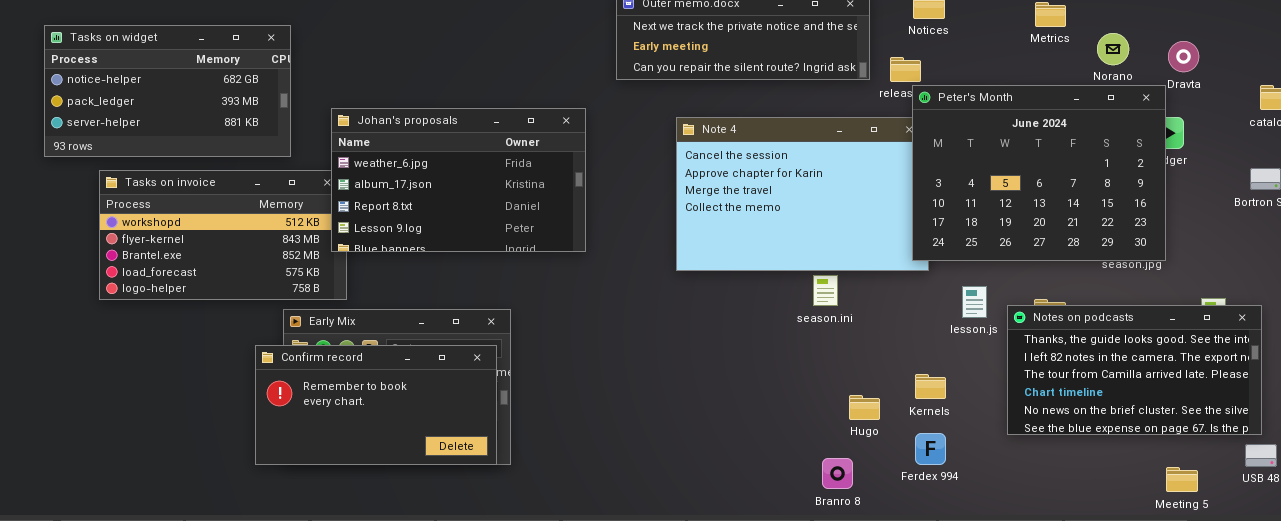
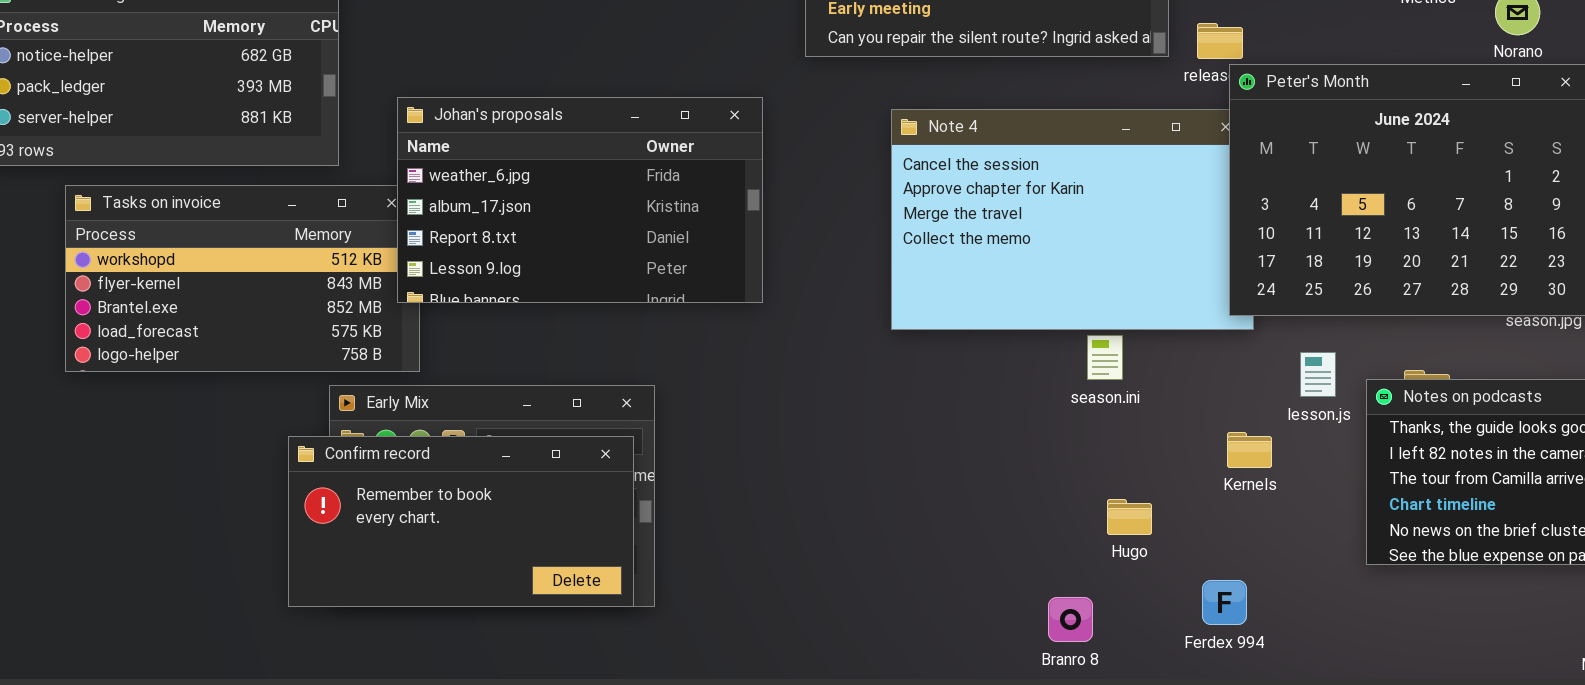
Kernels: [915,374,946,399] -> [1227,432,1272,468], moved
Hugo: [849,395,880,420] -> [1107,499,1152,535], moved
Ferdex 994: [915,433,946,465] -> [1202,580,1247,625], moved
Branro 8: [822,458,853,489] -> [1048,597,1093,642], moved

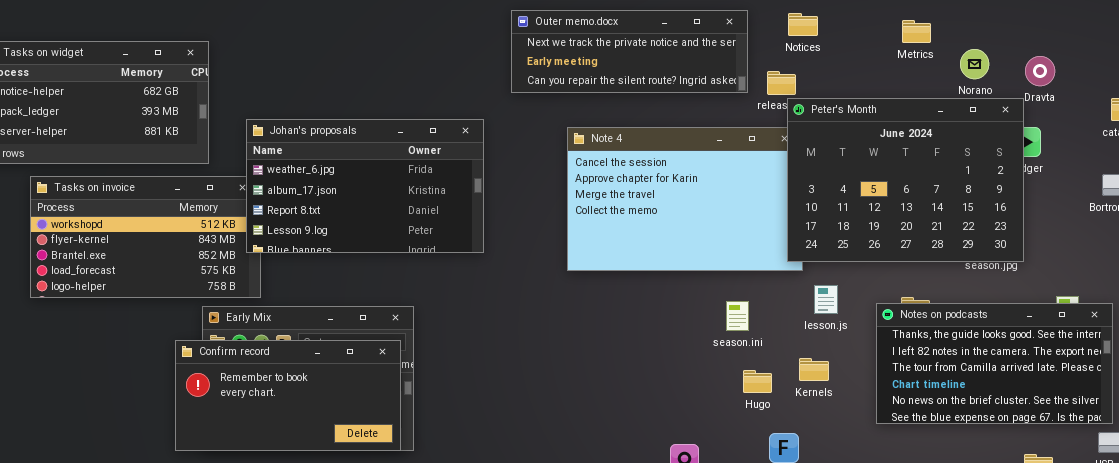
season.ini: [1087,335,1123,380] -> [726,301,749,331], moved
lesson.js: [1300,352,1336,397] -> [814,285,838,314], moved
Kernels: [1227,432,1272,468] -> [799,358,829,381], moved
Hugo: [1107,499,1152,535] -> [743,370,772,393], moved

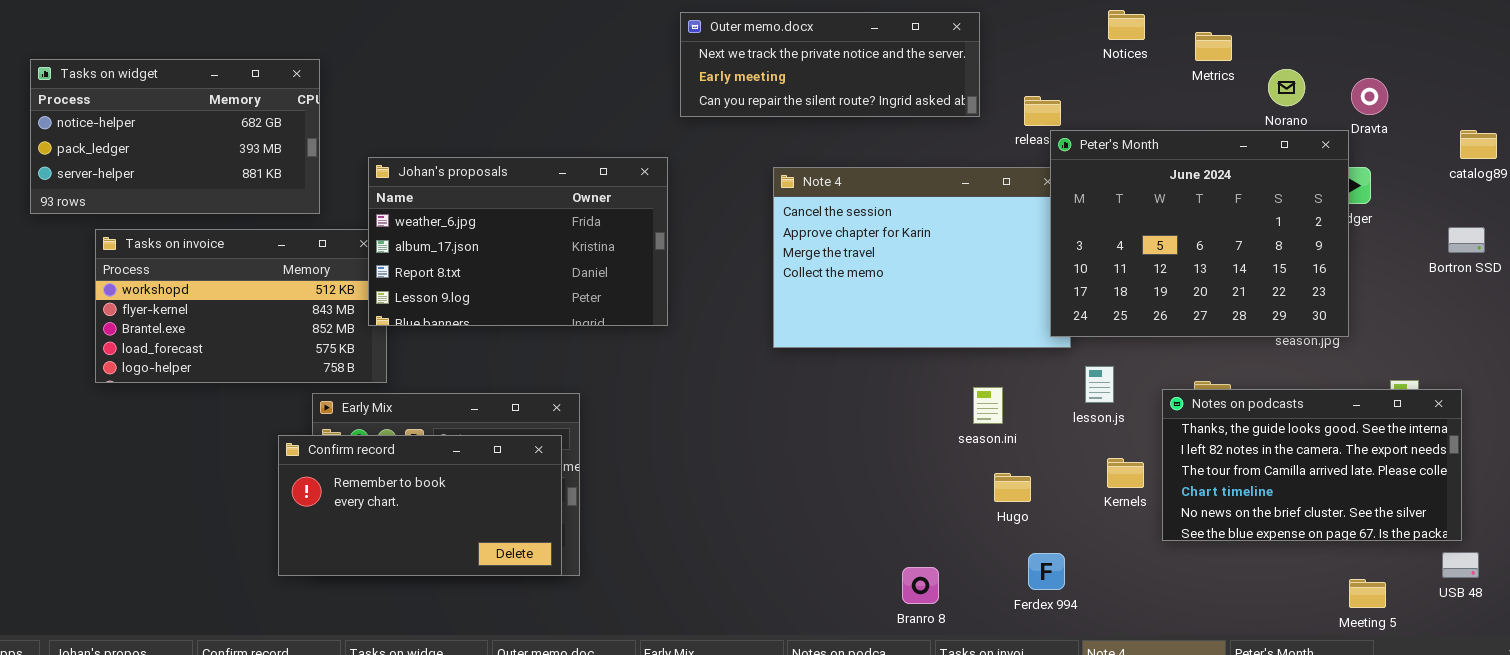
Outer memo.docx: [511,10,748,93] -> [680,12,980,117], moved
Notices: [788,13,818,36] -> [1108,10,1145,40], moved
Kernels: [799,358,829,381] -> [1107,458,1144,488], moved

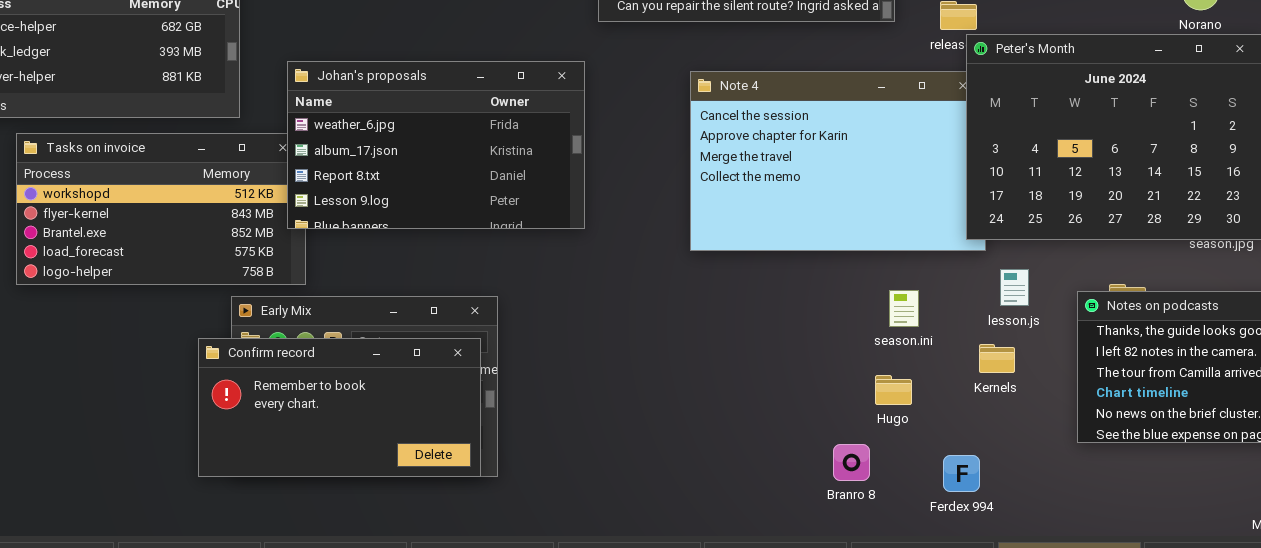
Kernels: [1107,458,1144,488] -> [979,344,1015,373], moved
Hugo: [994,473,1031,502] -> [875,375,912,405], moved
Branro 8: [902,567,939,604] -> [833,444,870,481], moved

